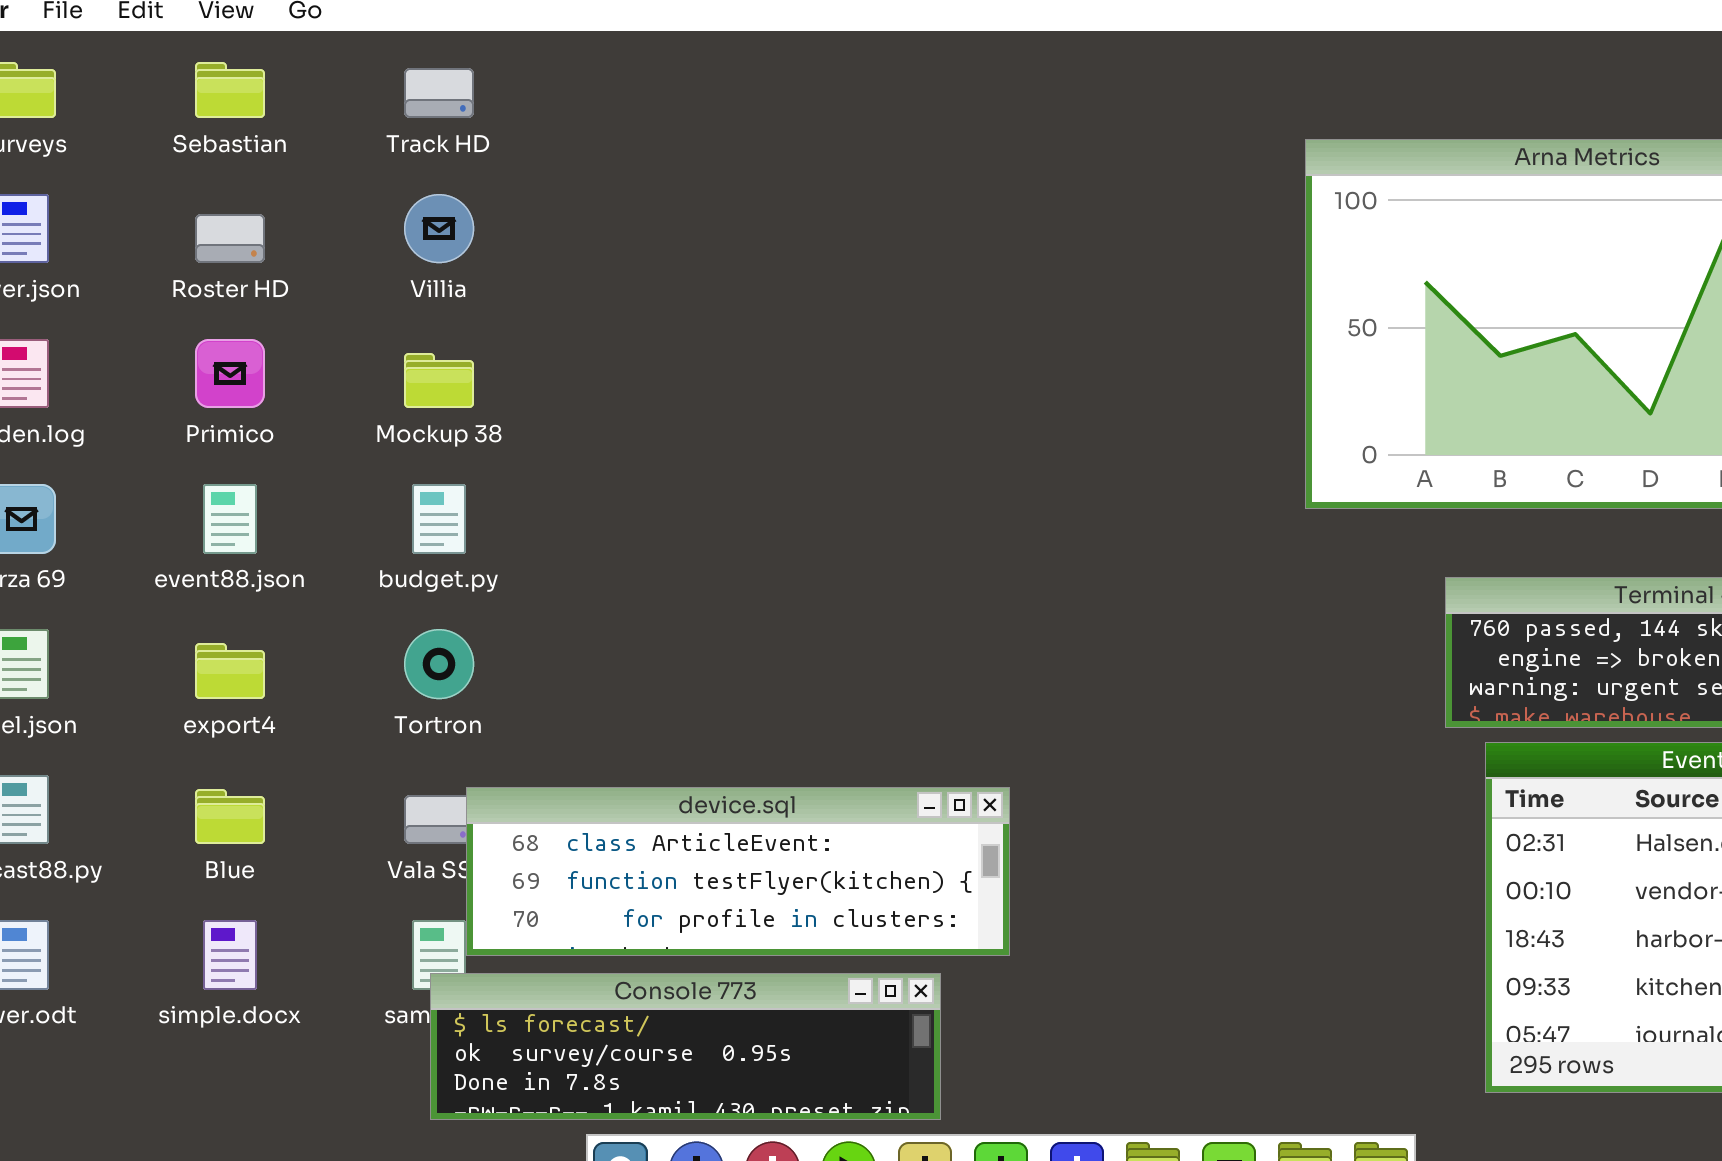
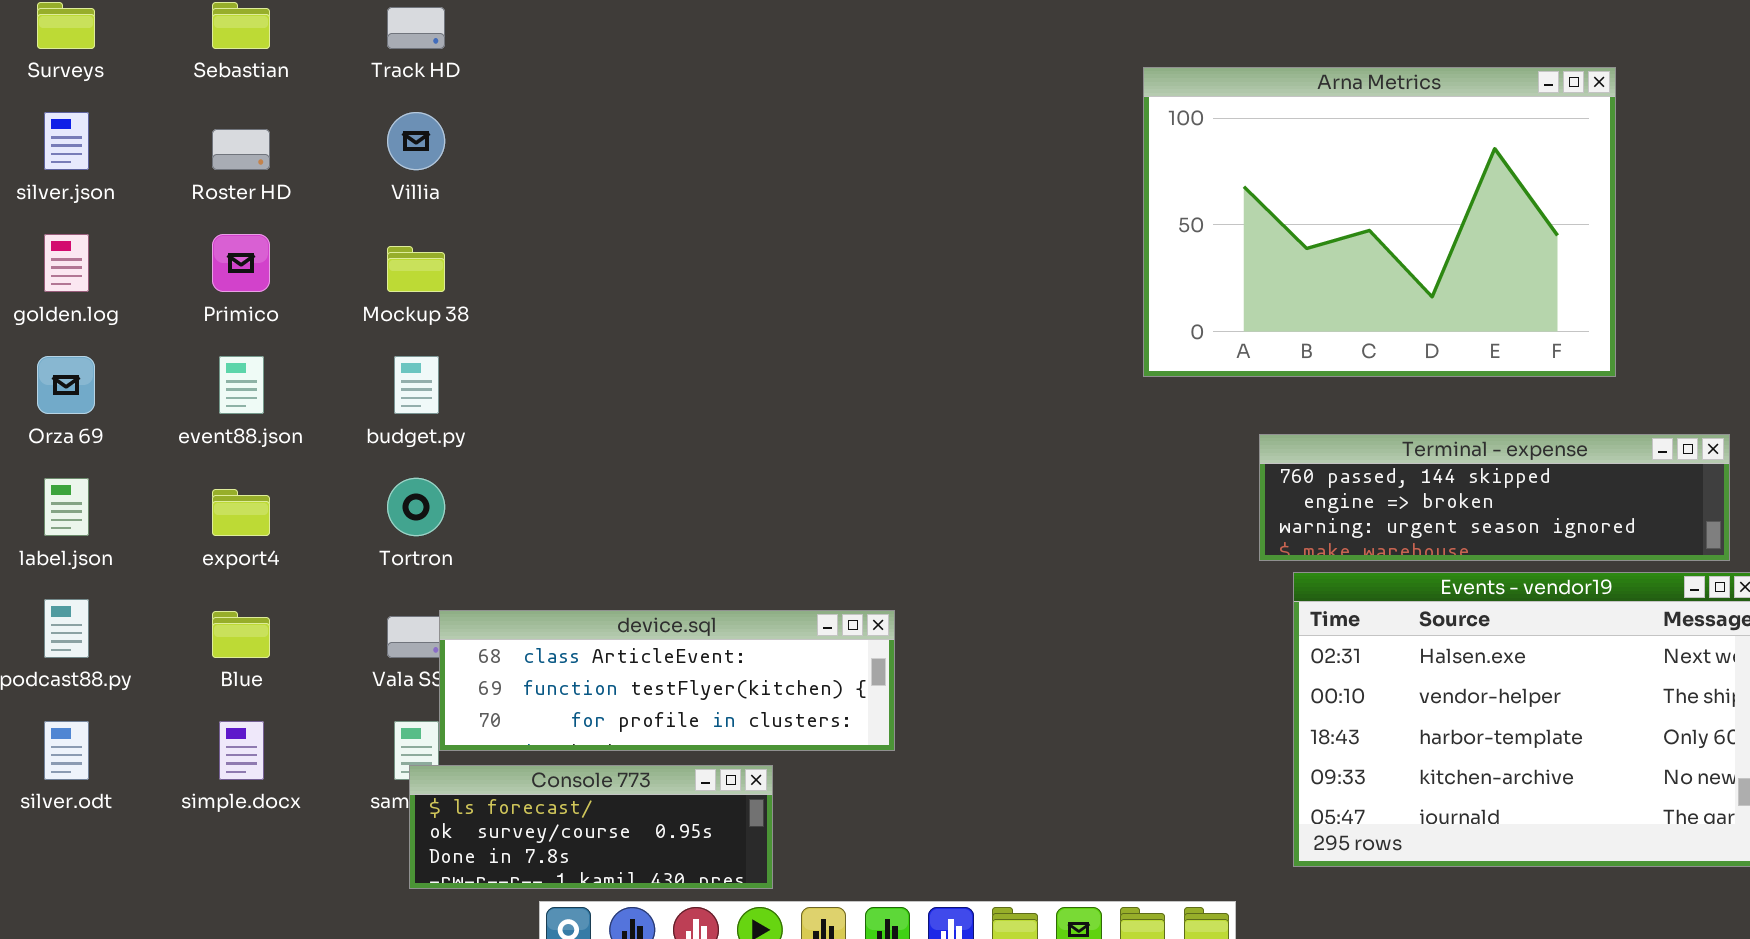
Console 773: [430,973,941,1120] -> [409,765,773,889], resized

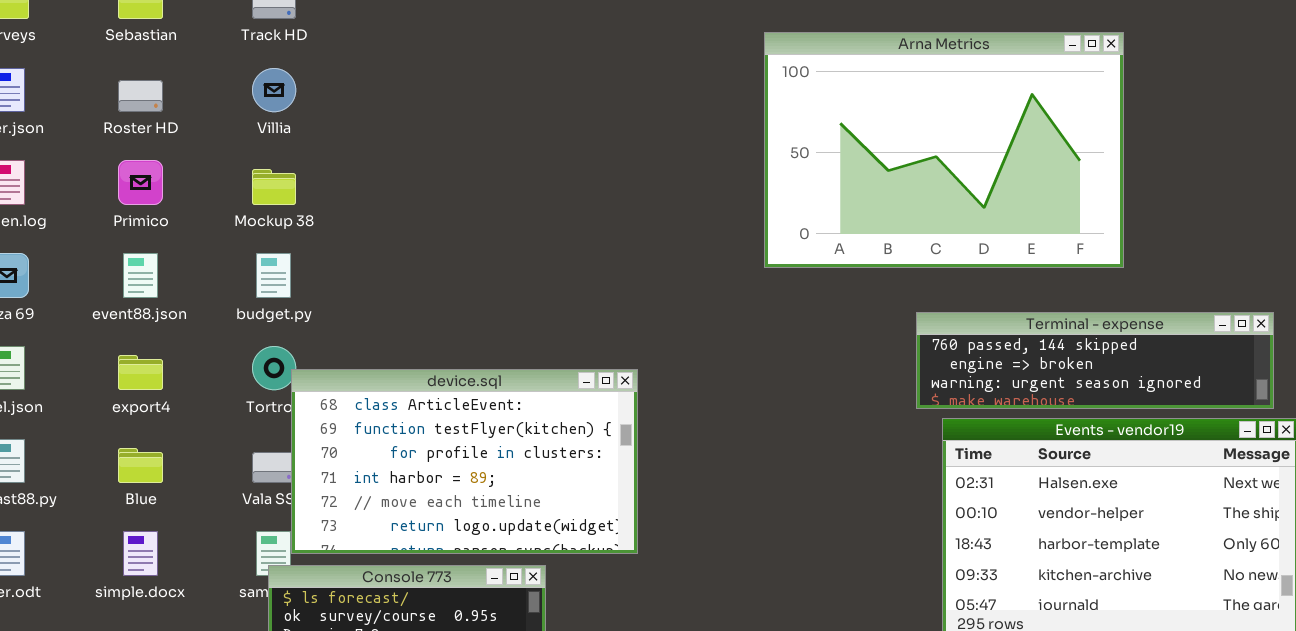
Arna Metrics: [1143,67,1616,377] -> [764,32,1124,268], moved
device.sql: [439,610,895,751] -> [291,369,638,554], resized

